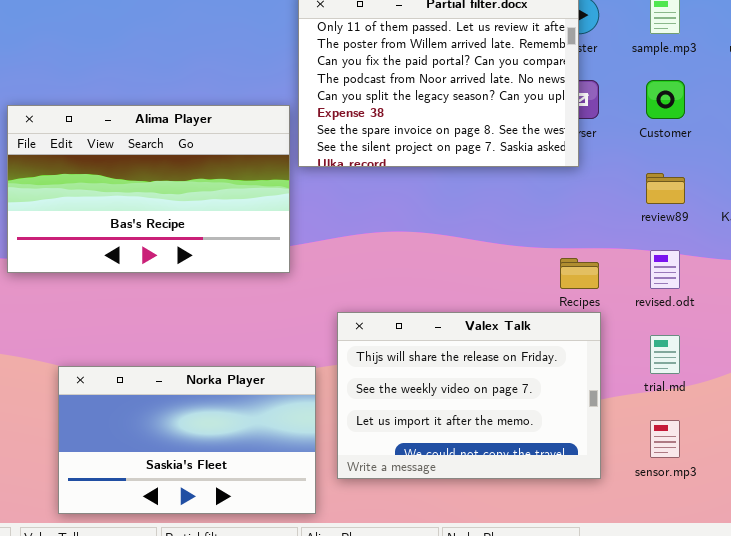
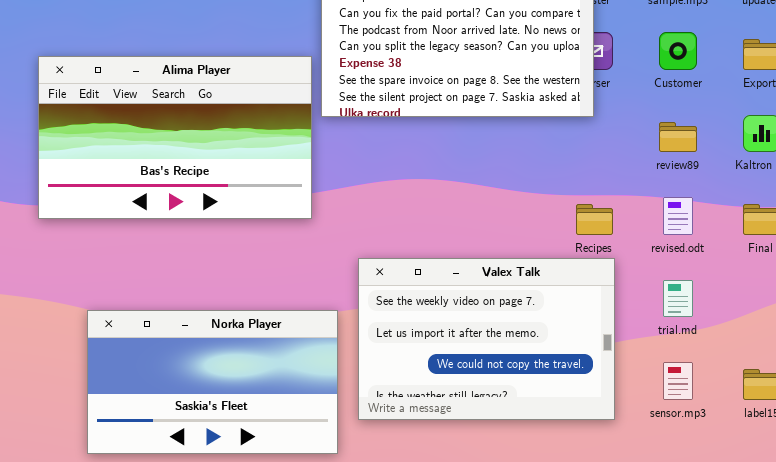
Valex Talk: [337,312,601,479] -> [358,258,615,420], scrolled down 1 row

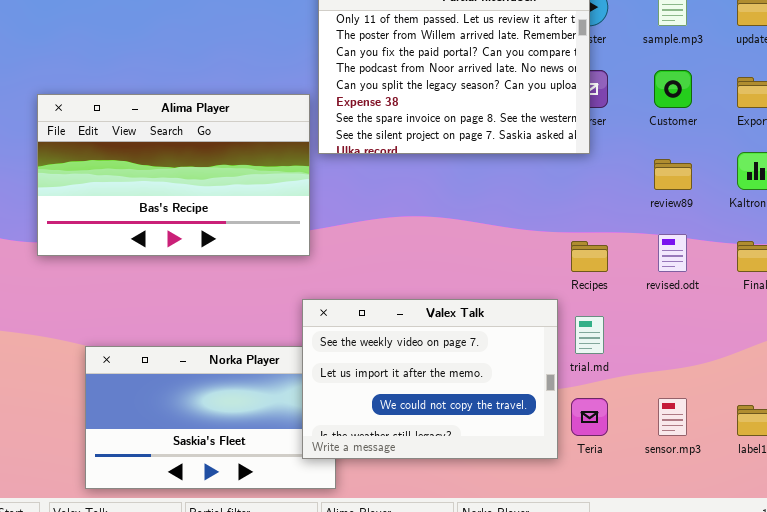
Valex Talk: [358,258,615,420] -> [302,299,558,459], moved
trial.md: [663,280,693,317] -> [575,316,604,354], moved

